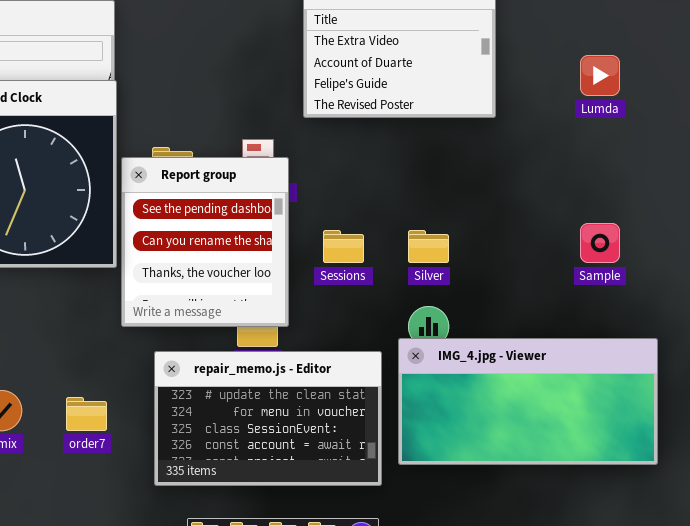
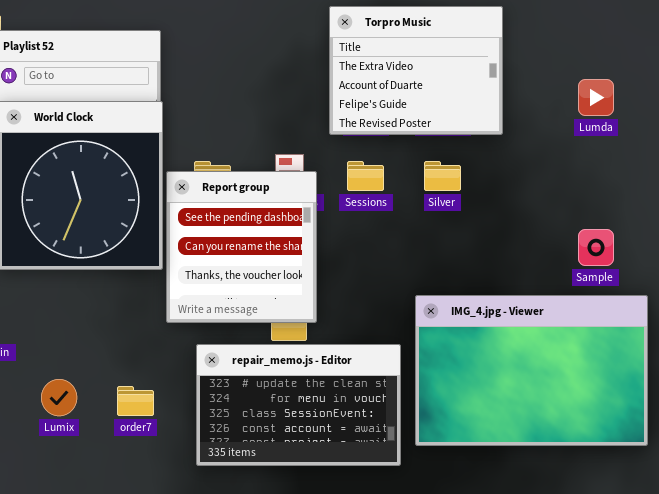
Sessions: [323,230,364,263] -> [347,161,384,191], moved
Silver: [408,230,449,263] -> [424,161,461,191], moved
IMG_4.jpg - Viewer: [398,338,658,465] -> [415,295,648,446], resized

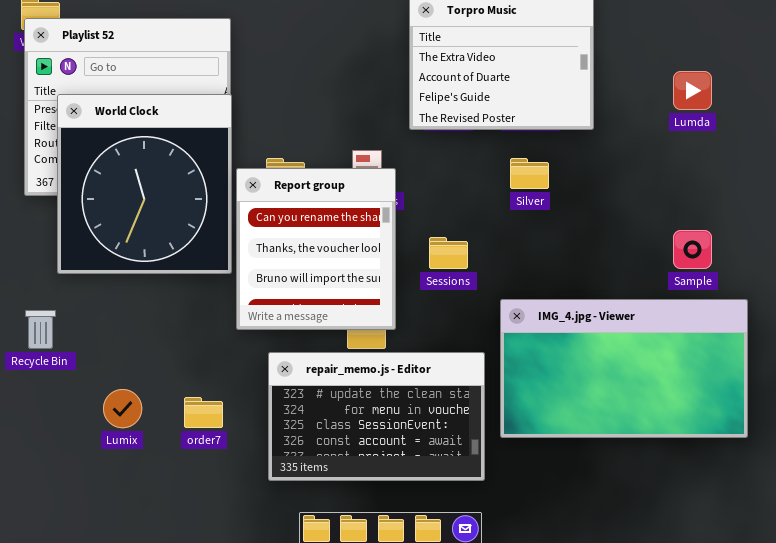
Sessions: [347,161,384,191] -> [429,237,468,269], moved
Report group: [166,171,317,323] -> [236,168,396,330], scrolled down 1 row
IMG_4.jpg - Viewer: [415,295,648,446] -> [500,299,748,438], resized

